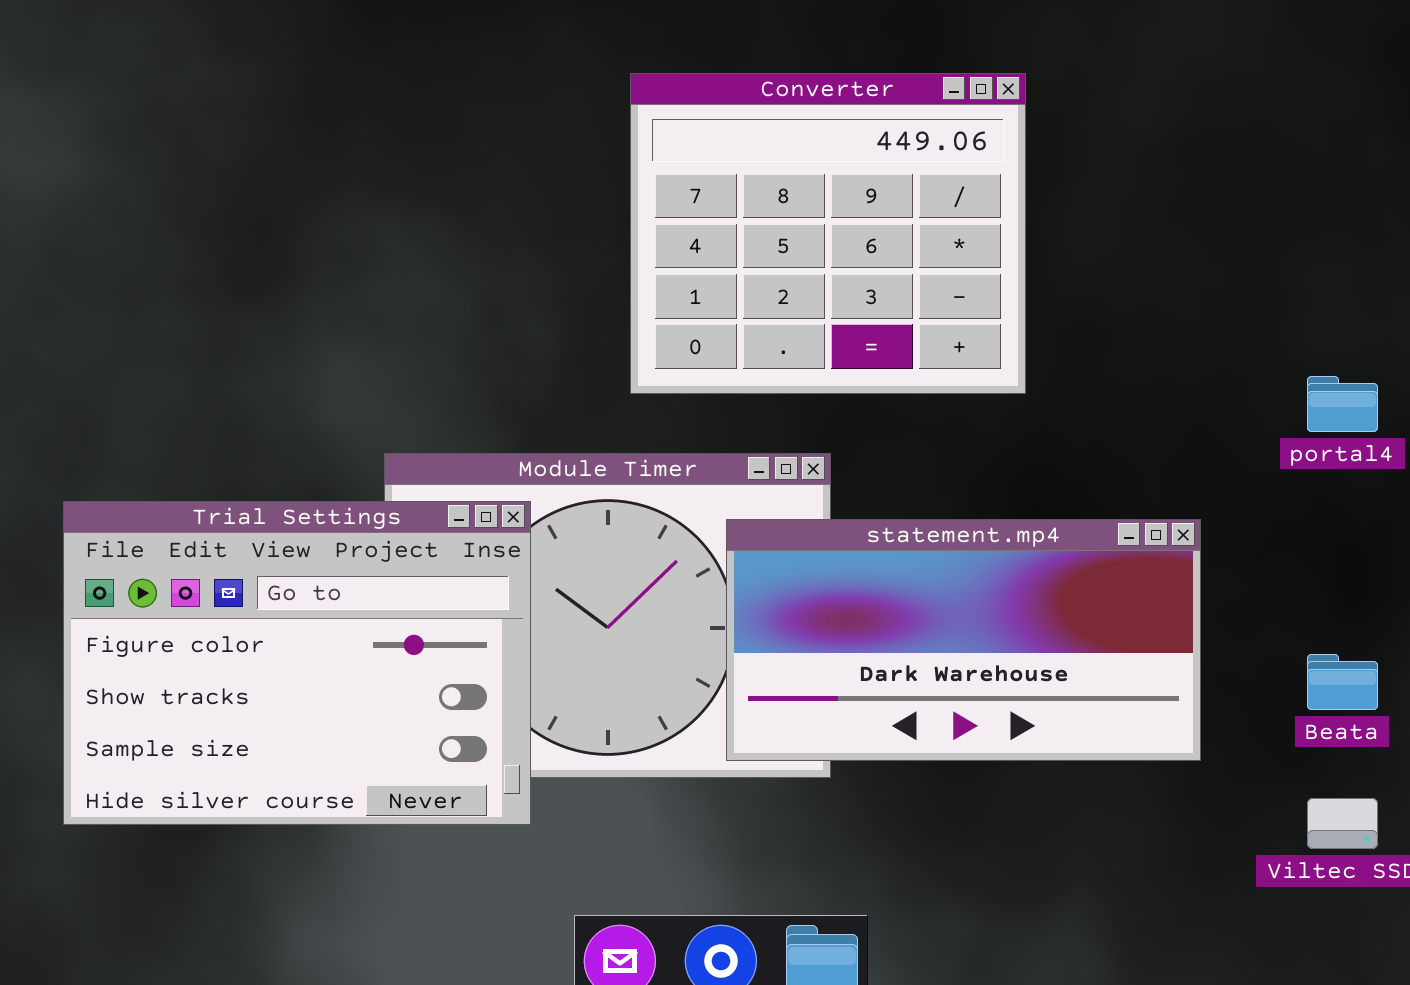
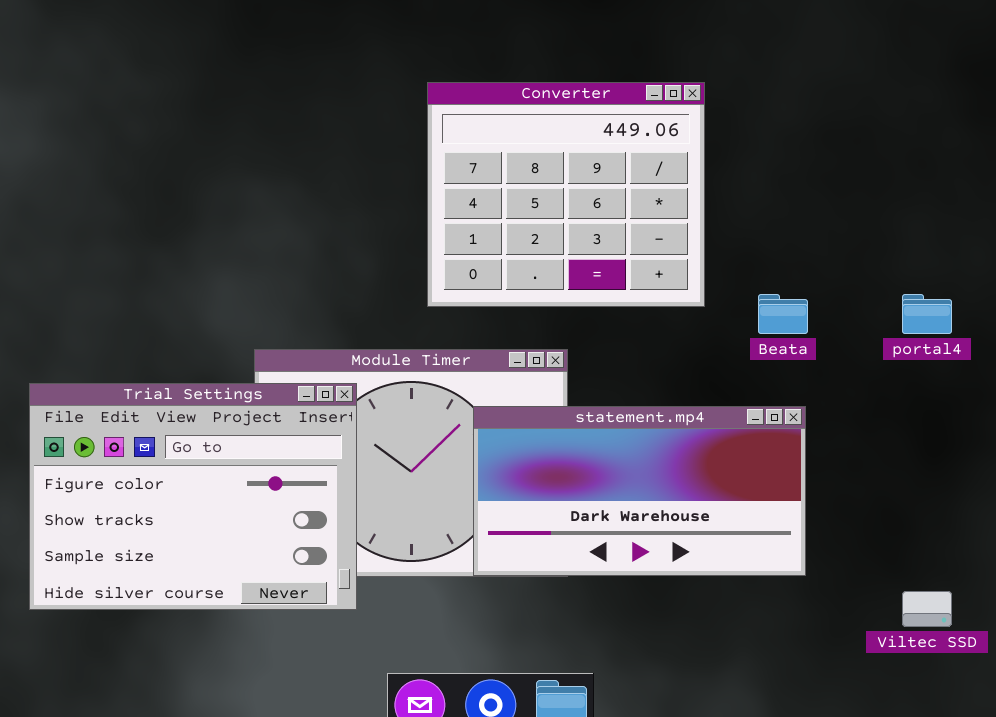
statement.mp4: [726,519,1201,761] -> [473,406,806,576], moved
Beata: [1307,654,1378,710] -> [758,294,808,334], moved

